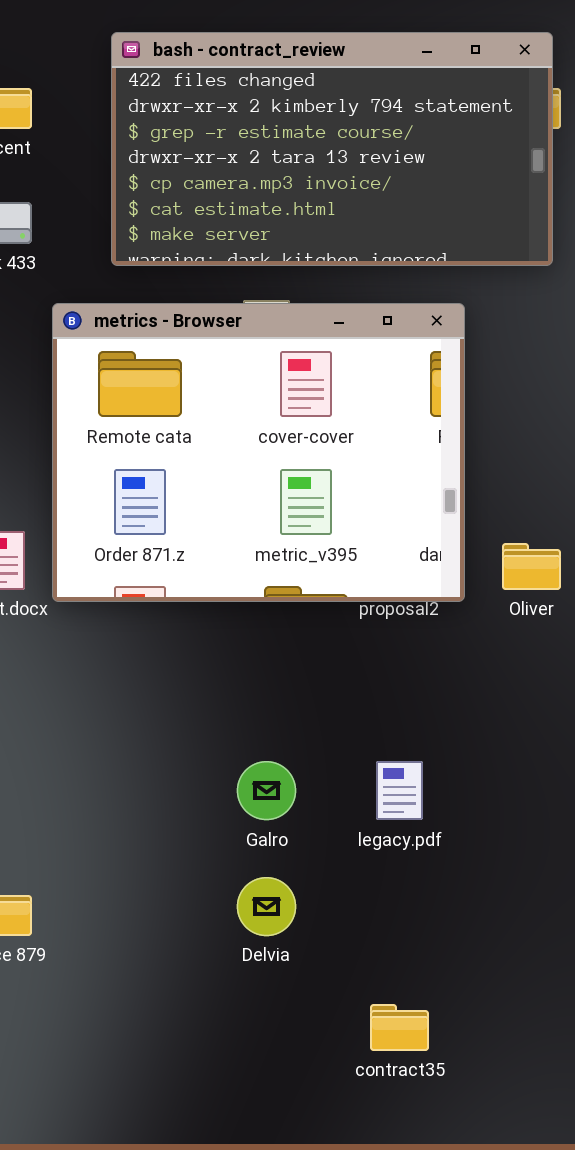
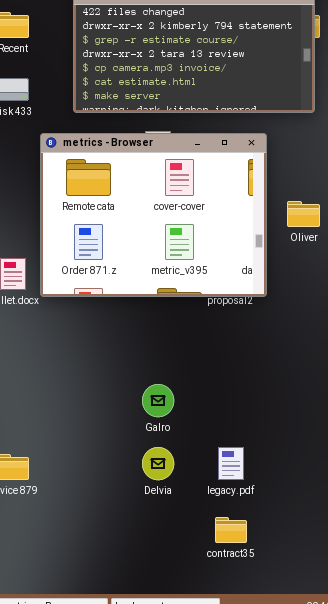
Oliver: [502,543,561,590] -> [287,201,320,227], moved
legacy.pdf: [376,761,423,820] -> [218,447,244,480], moved

